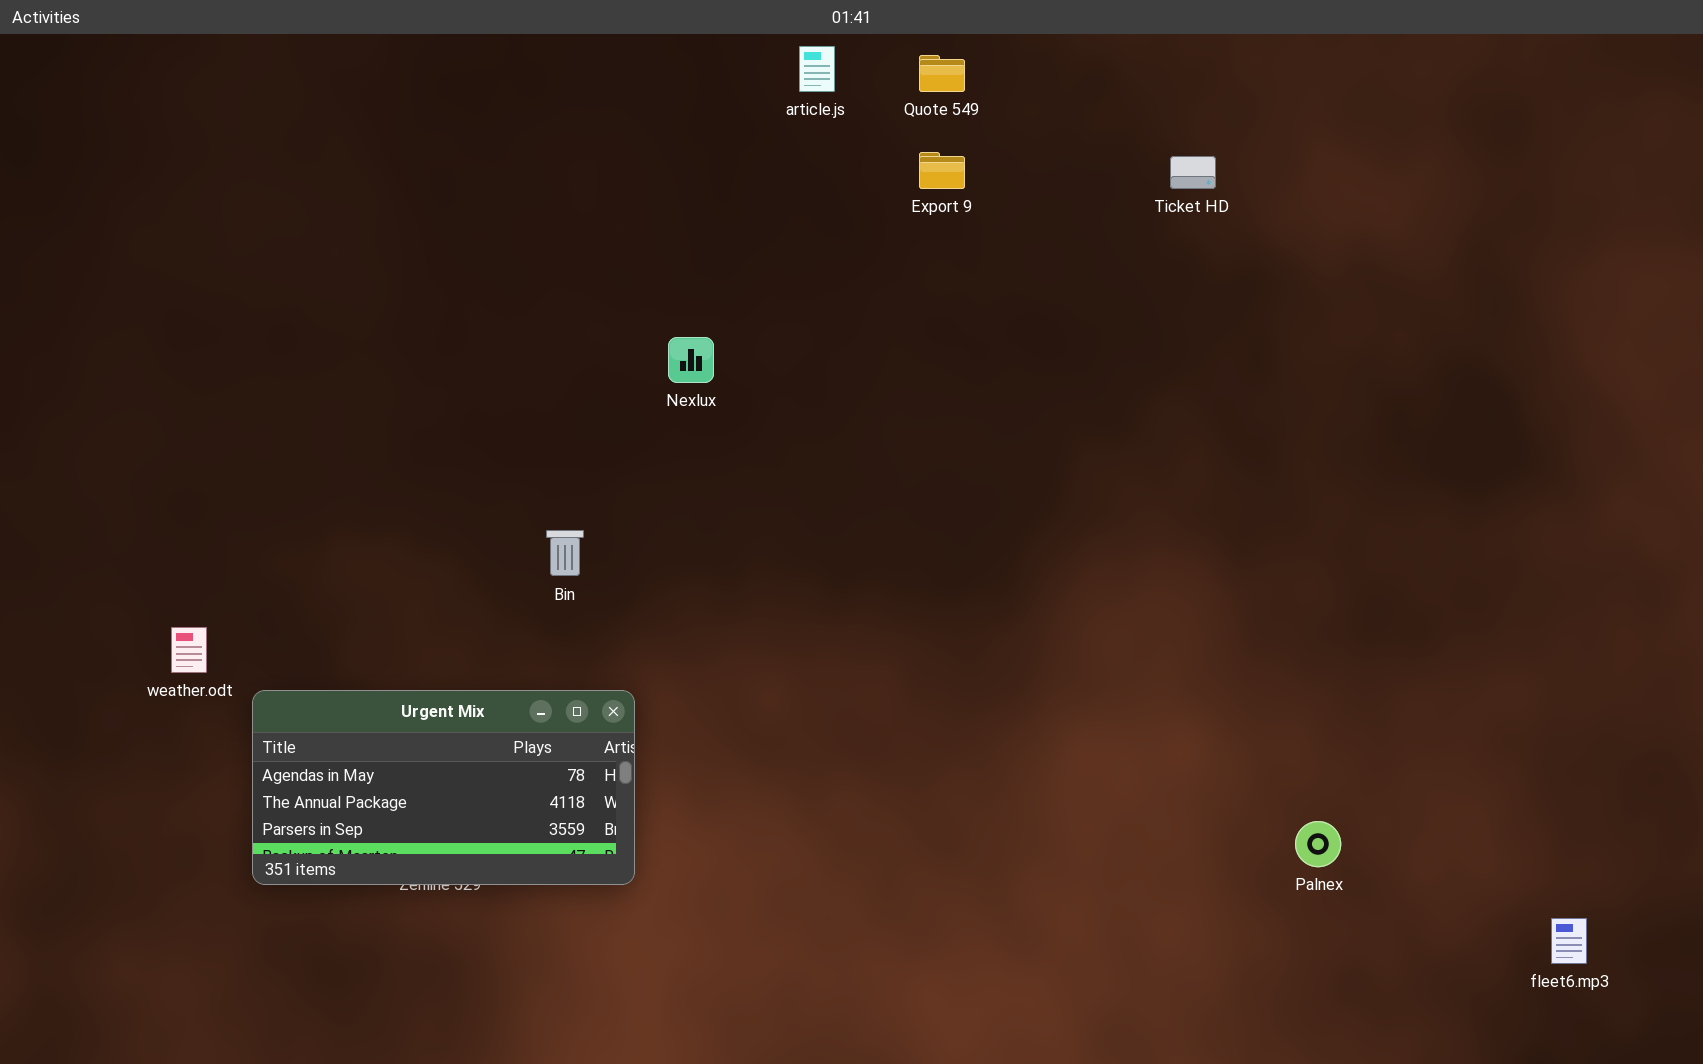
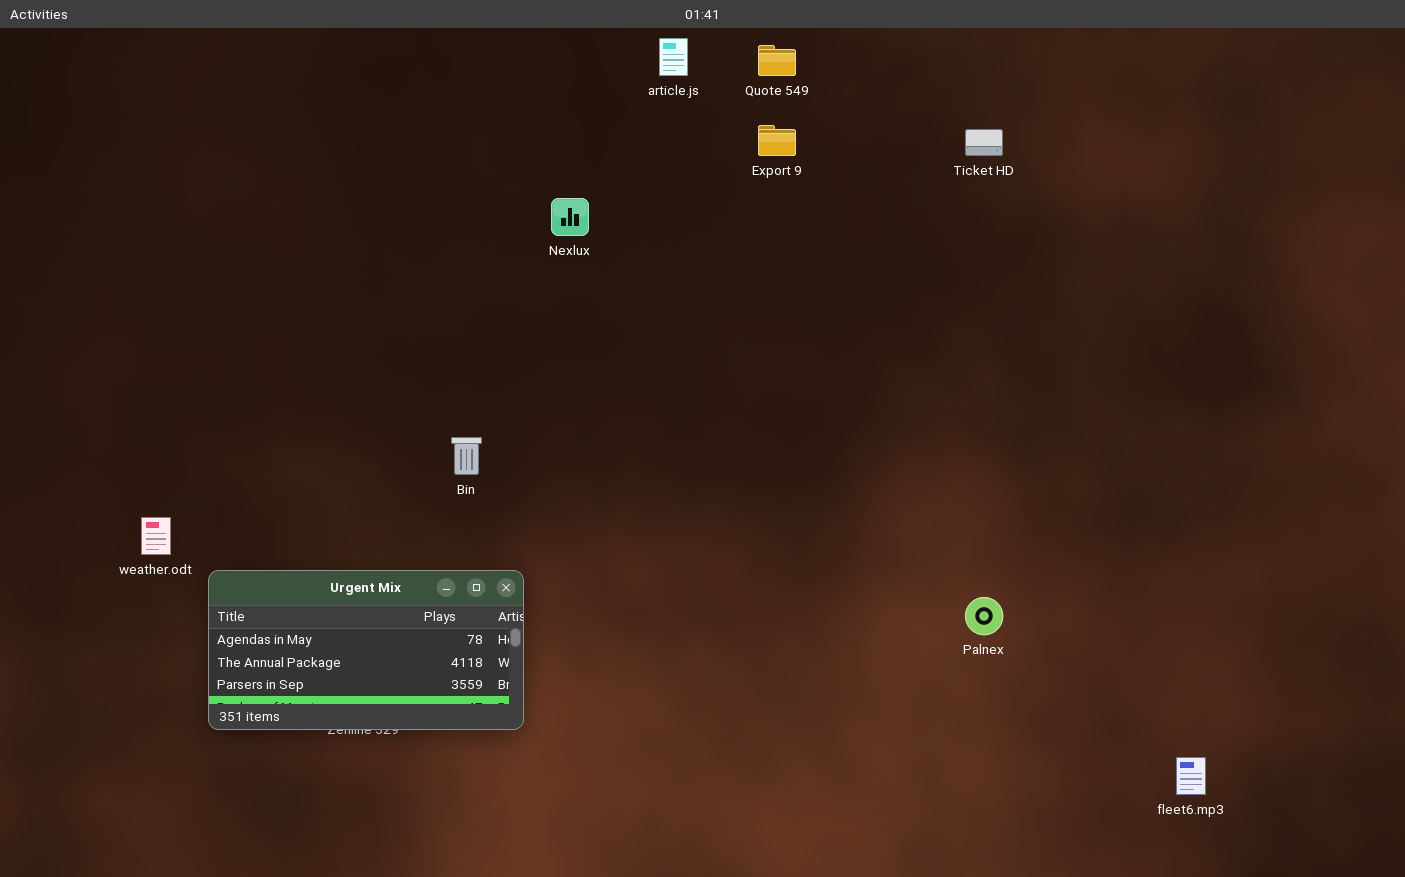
Nexlux: [668,337,714,383] -> [551,198,589,236], moved
Palnex: [1295,821,1341,867] -> [965,597,1003,635], moved
fleet6.mp3: [1551,918,1587,964] -> [1176,757,1206,795], moved

